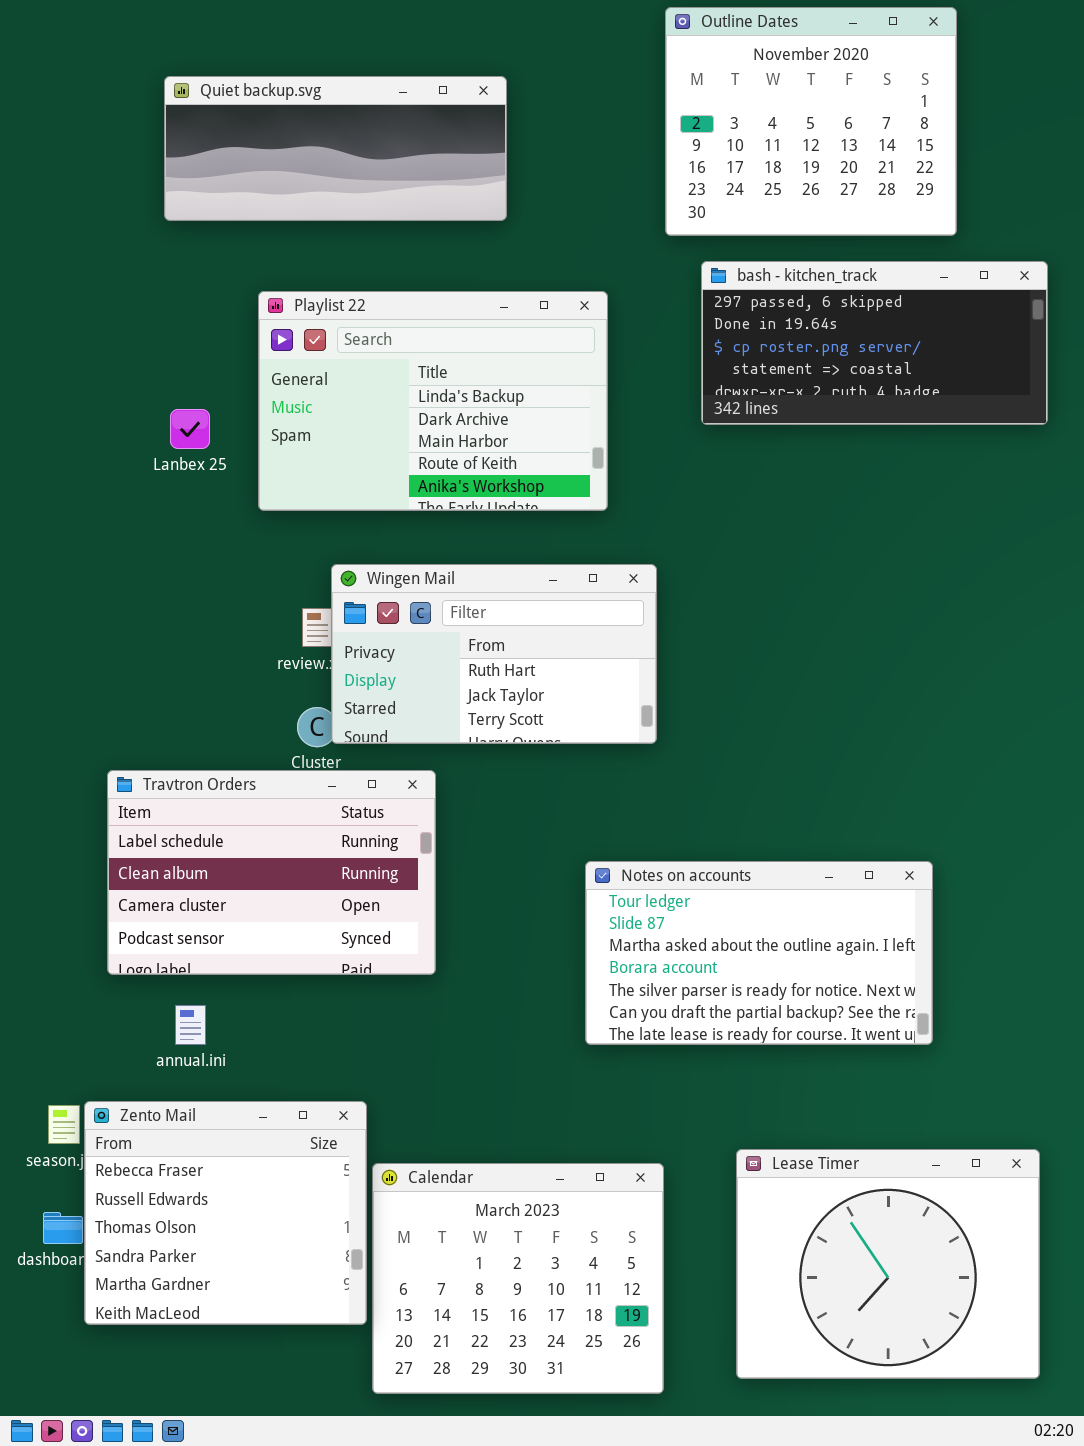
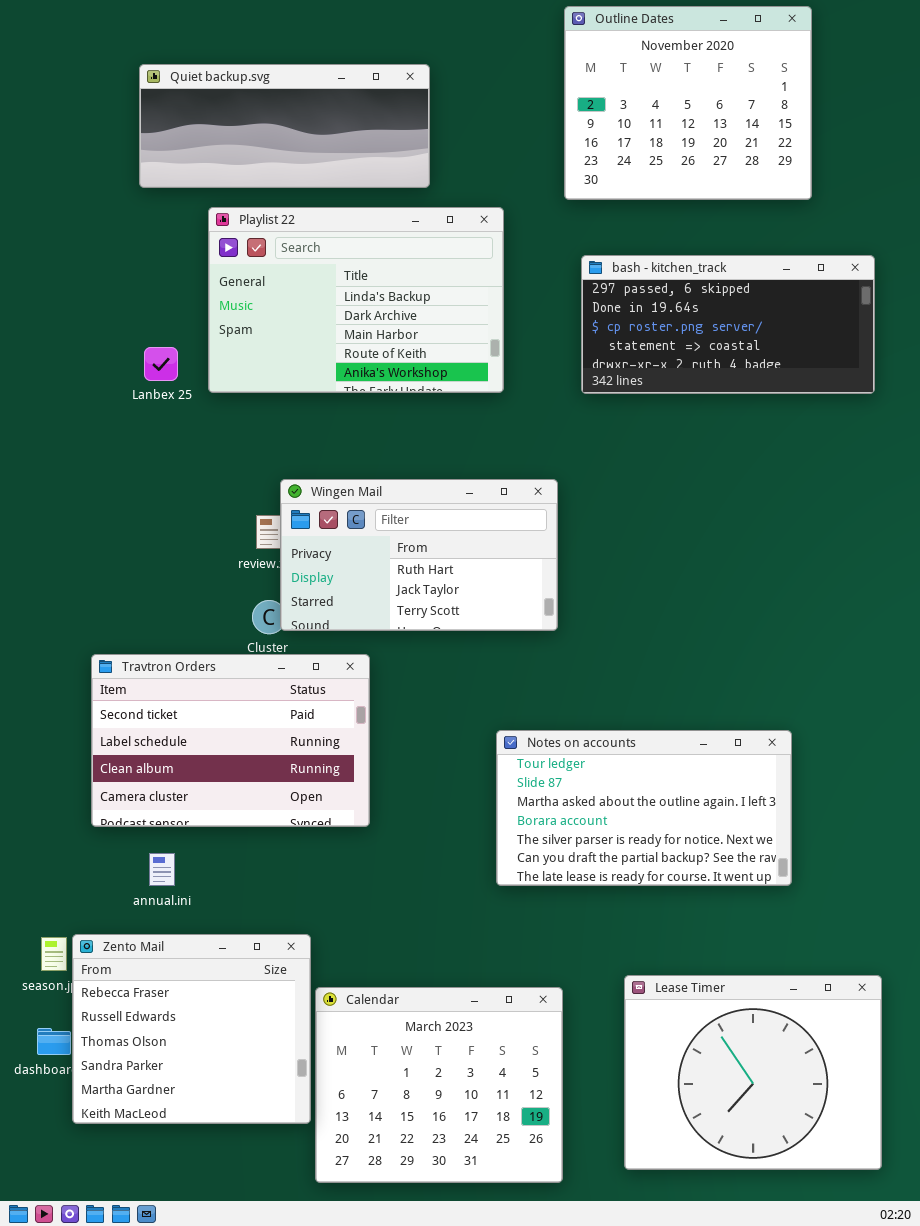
bash - kitchen_track: [701,261,1048,425] -> [581,255,875,394], moved
Playlist 22: [258,291,608,511] -> [208,207,504,393], moved
Travtron Orders: [107,770,436,975] -> [91,654,370,827], scrolled up 1 row

